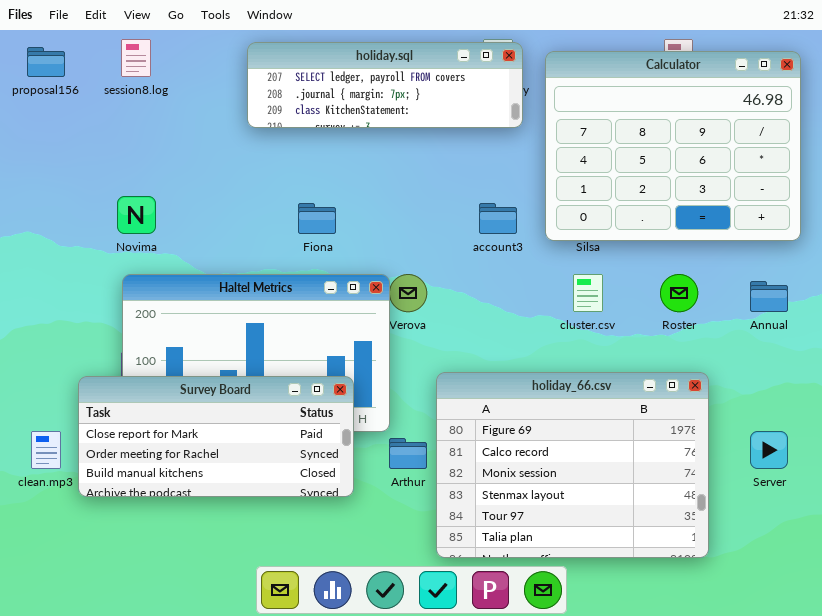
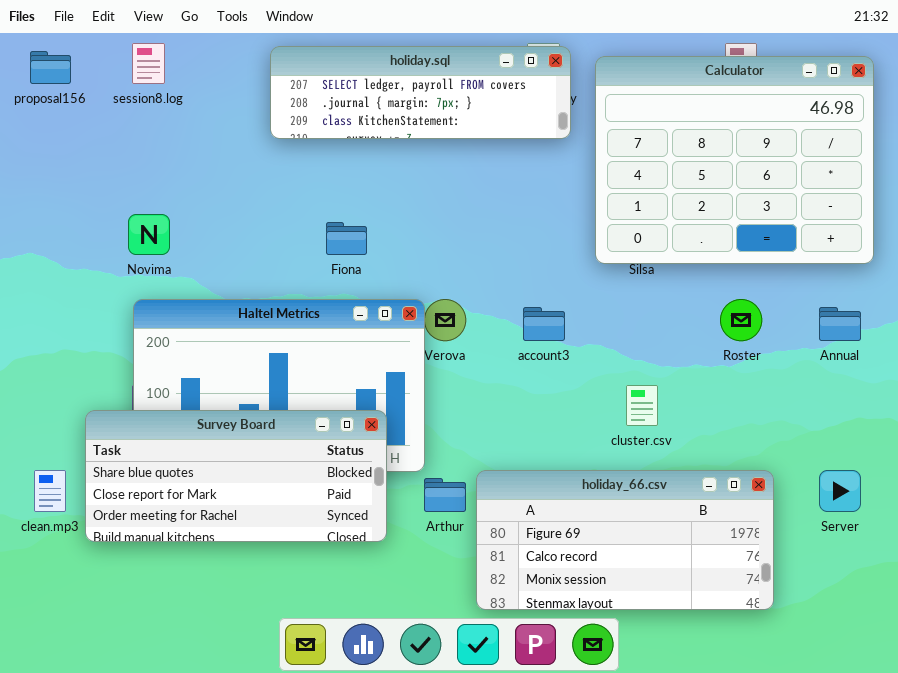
account3: [479,203,517,234] -> [523,307,565,341], moved
cluster.csv: [573,274,603,312] -> [626,385,658,426], moved
holiday_66.csv: [436,372,709,558] -> [476,470,774,610], resized
Survey Board: [78,376,354,497] -> [85,410,387,542], scrolled up 1 row

